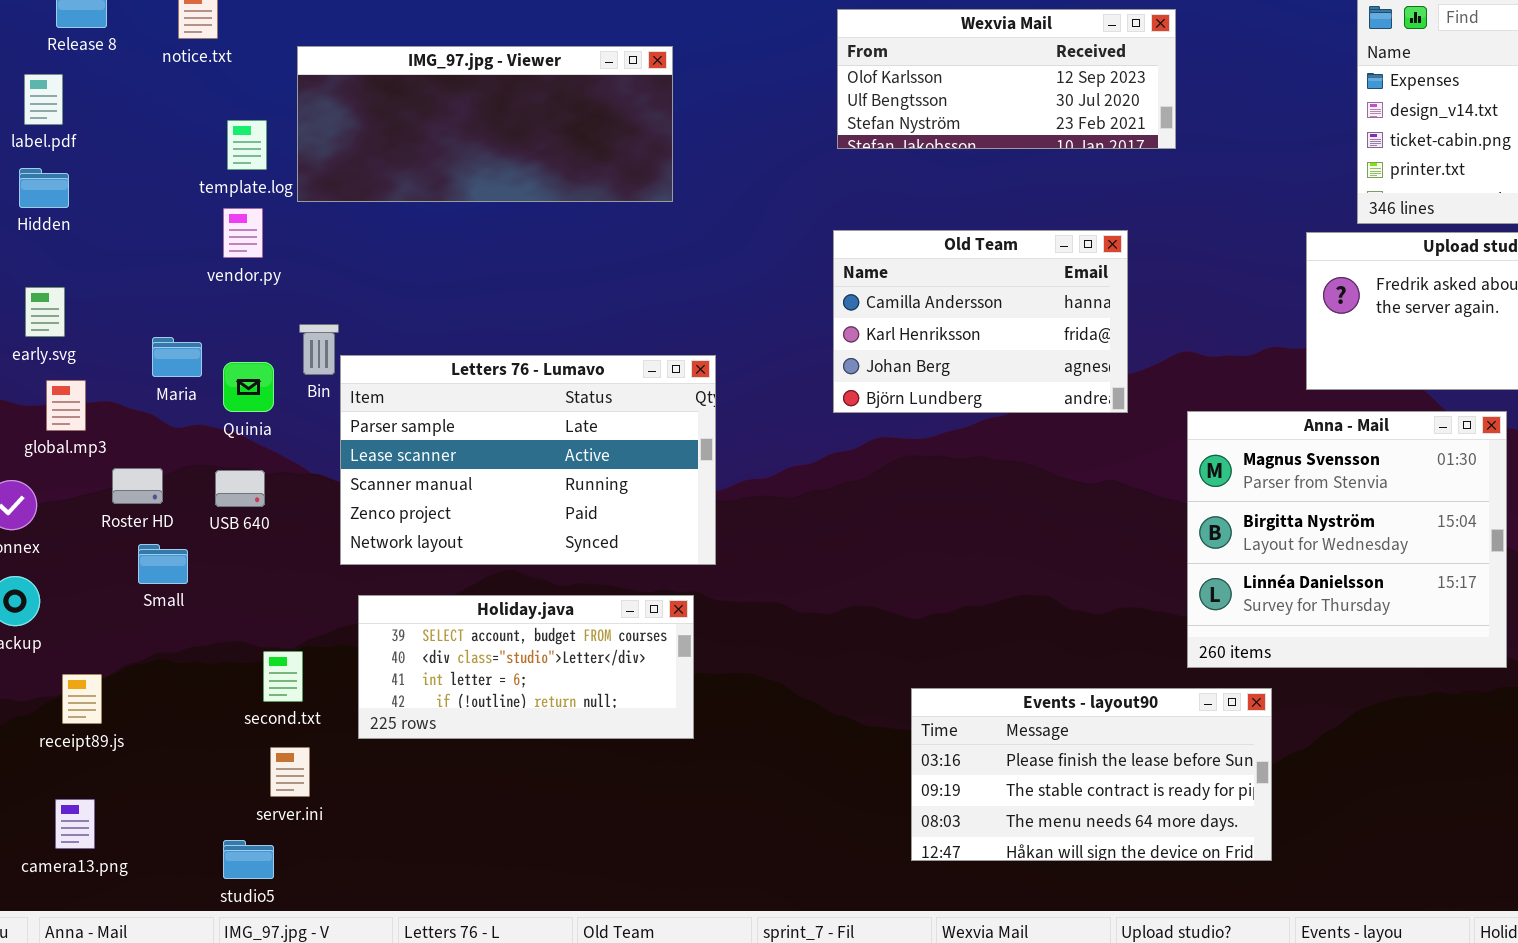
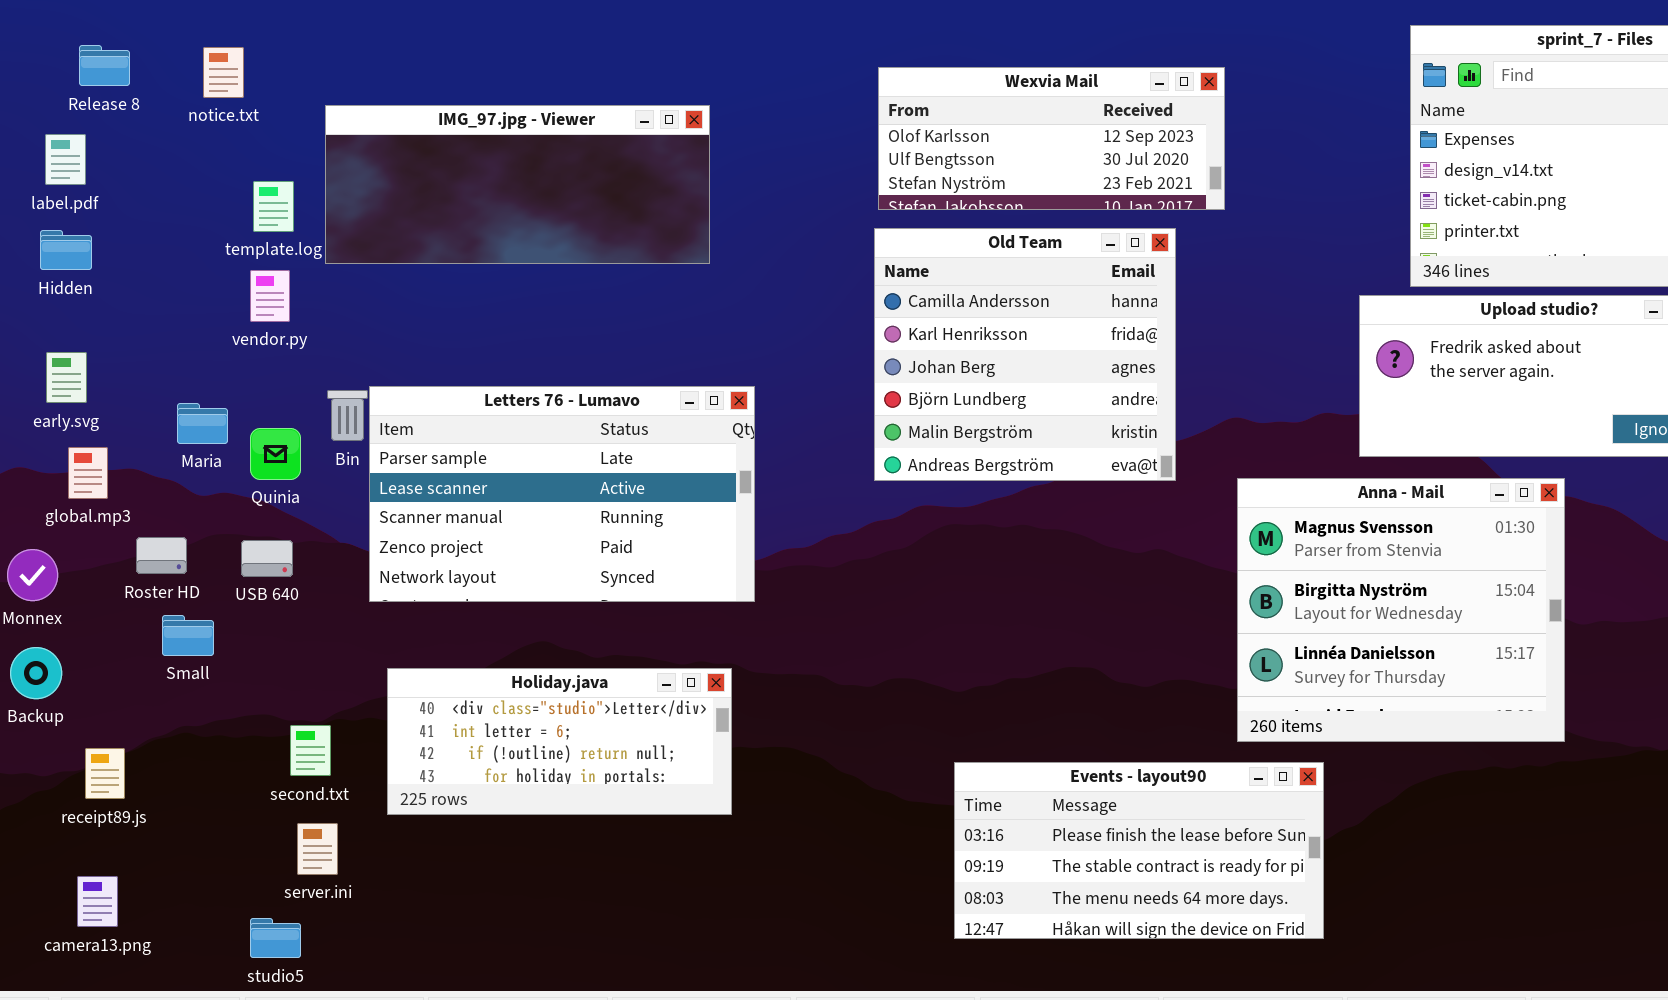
Old Team: [833,230,1128,413] -> [874,228,1176,481], resized
Letters 76 - Lumavo: [340,355,716,565] -> [369,386,755,602], moved
Holiday.java: [358,595,694,739] -> [387,668,732,815], scrolled down 1 row

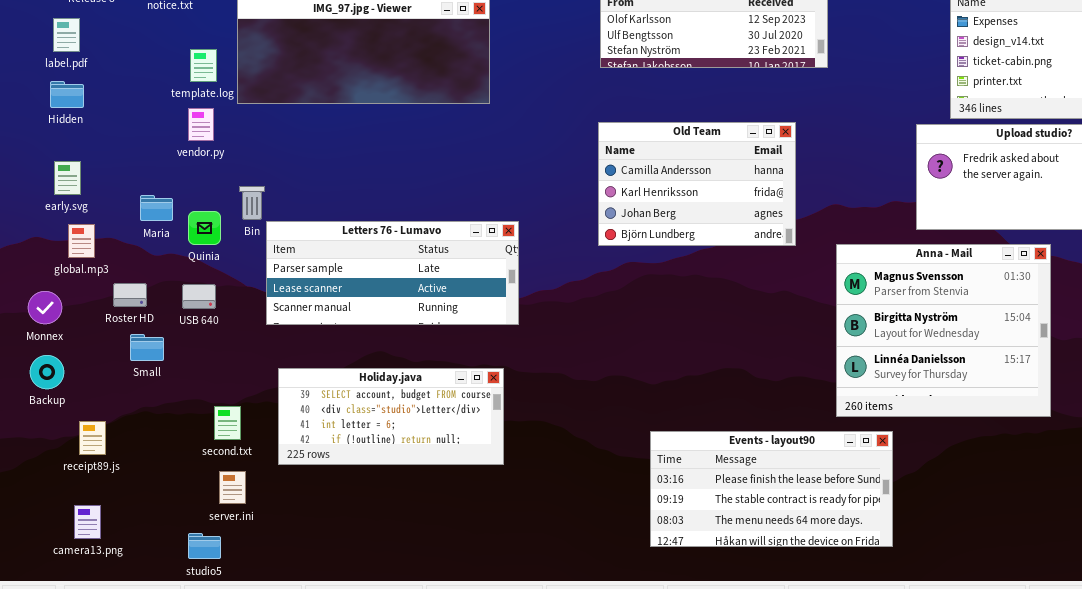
Old Team: [874,228,1176,481] -> [598,122,796,246], resized
Letters 76 - Lumavo: [369,386,755,602] -> [266,221,519,325], resized
Holiday.java: [387,668,732,815] -> [278,368,504,465], scrolled up 1 row

